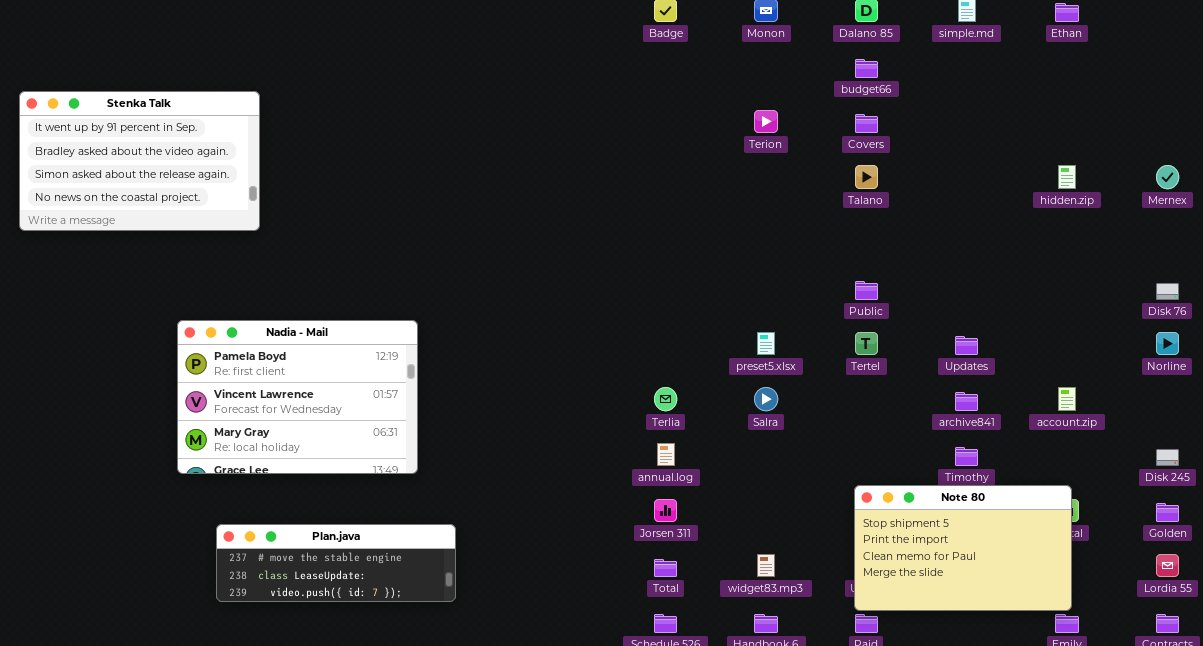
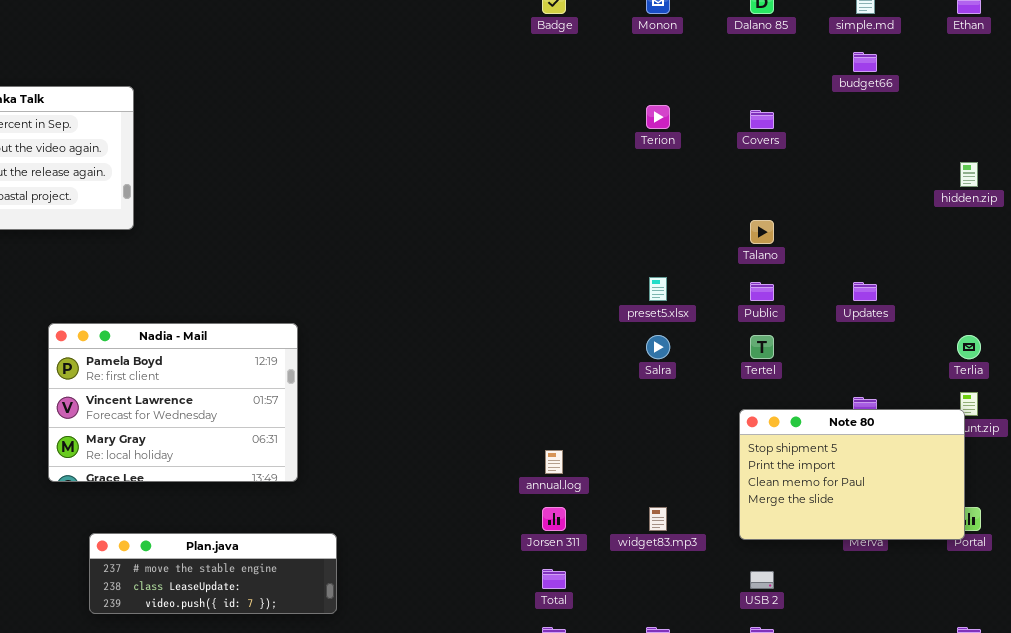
budget66: [855,59,878,78] -> [853,52,877,72], moved
Talano: [855,165,878,189] -> [750,220,774,244], moved
preset5.xlsx: [757,332,775,355] -> [649,277,667,301], moved
Updates: [955,336,978,355] -> [853,282,877,301], moved
Terlia: [654,387,677,411] -> [957,335,981,359], moved
Salra: [754,387,778,411] -> [646,335,670,359], moved
Note 80: [854,485,1072,611] -> [739,409,965,540], moved
widget83.mp3: [757,554,775,577] -> [649,507,667,531], moved

